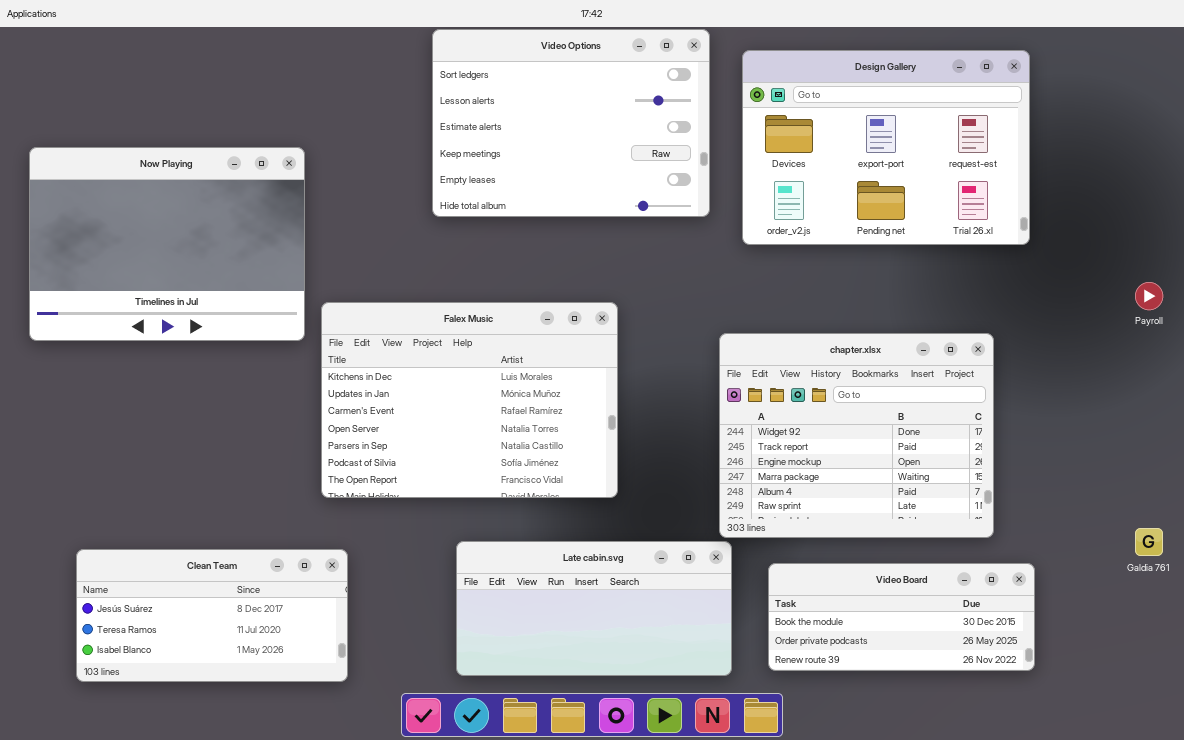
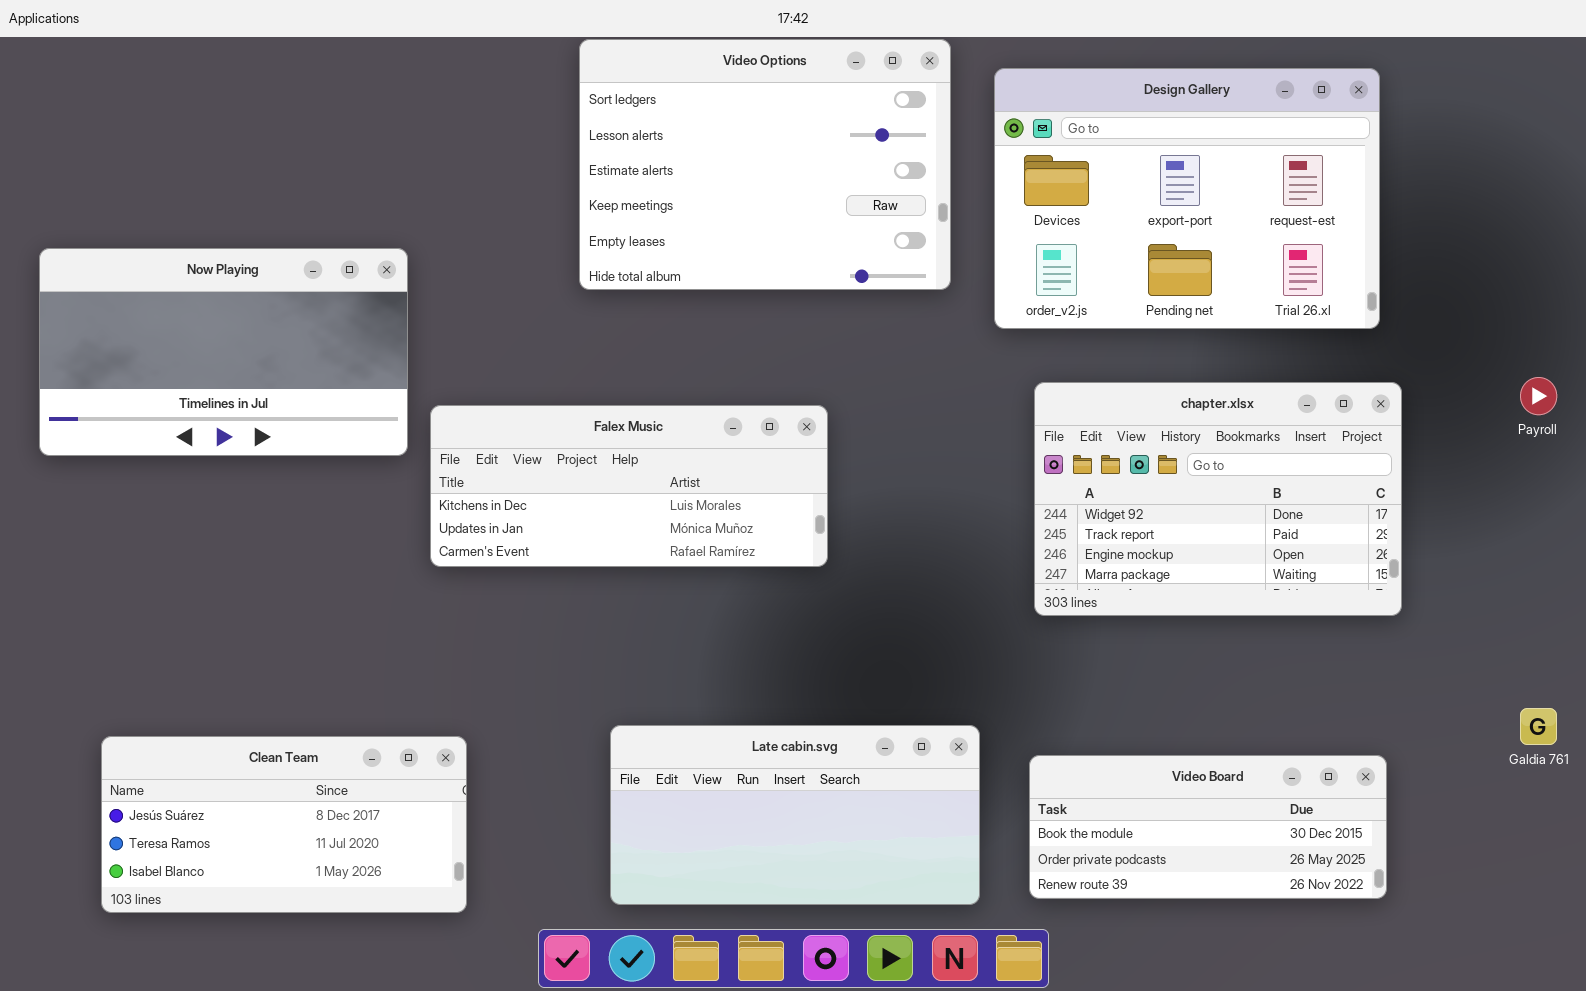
Now Playing: [29,147,305,341] -> [39,248,408,456], resized
Falex Music: [321,302,618,498] -> [430,405,828,567], resized
chapter.xlsx: [719,333,994,538] -> [1034,382,1402,616], moved, resized

